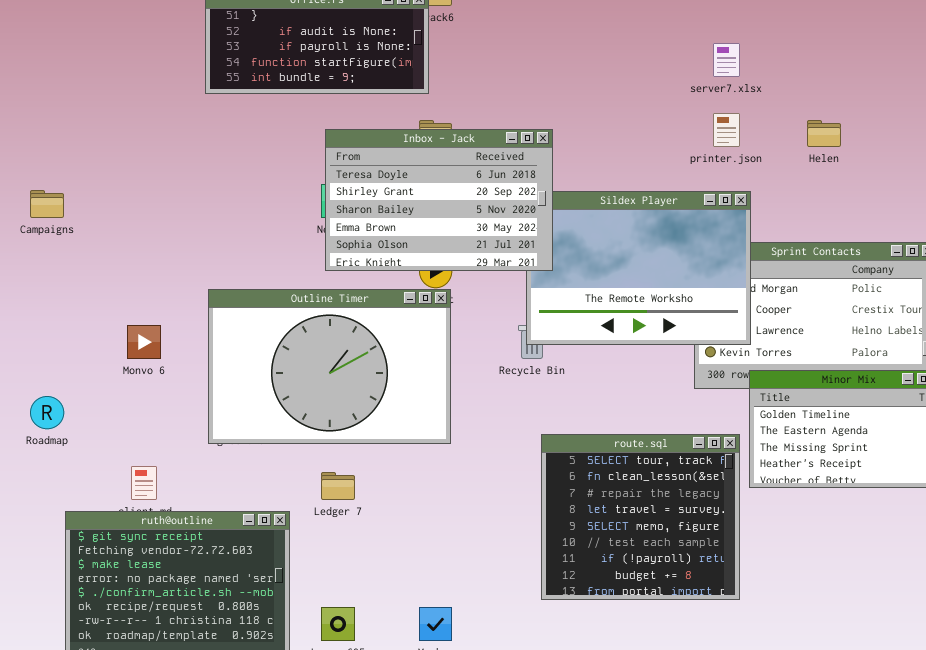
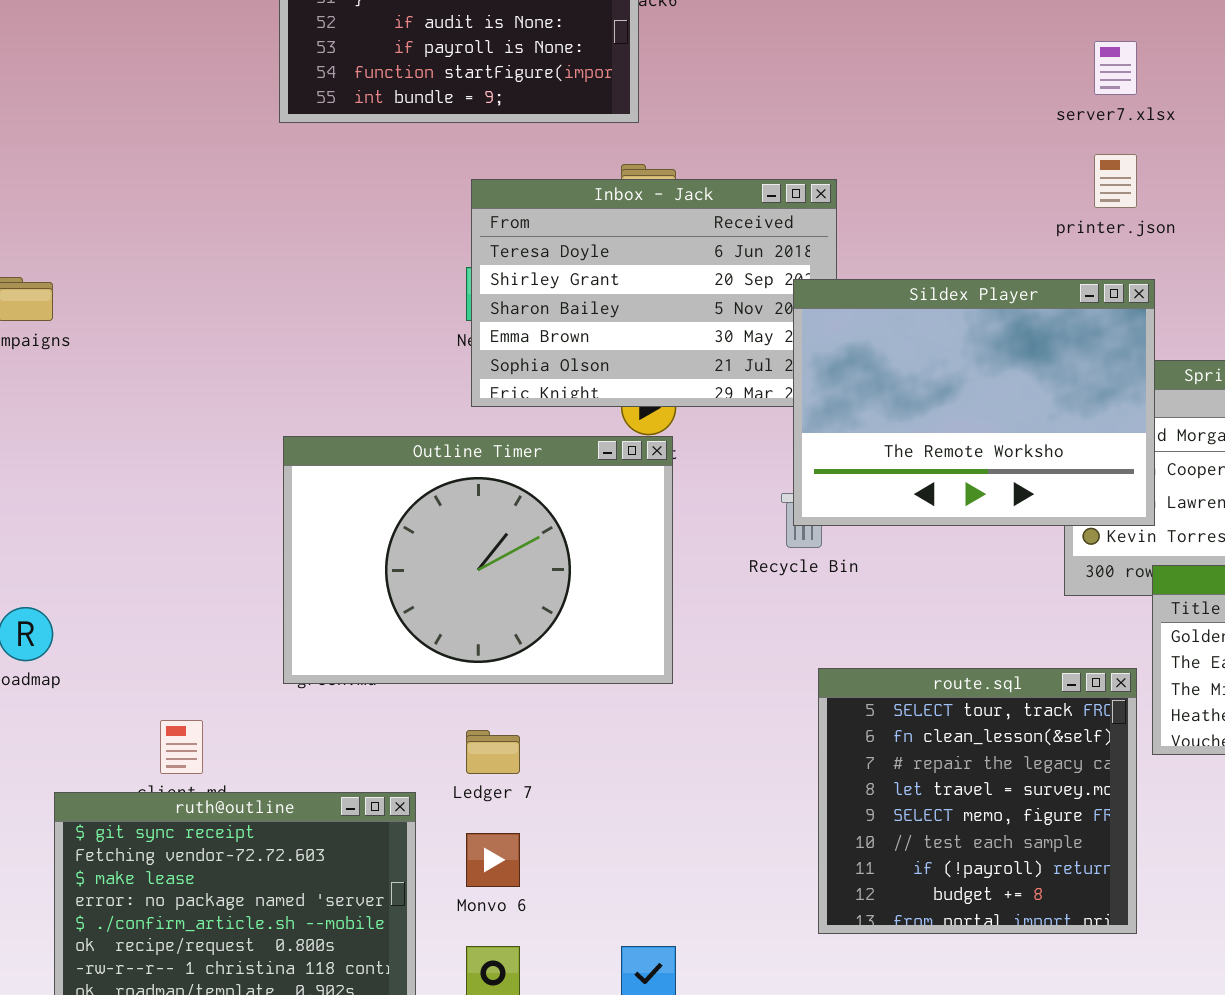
Sildex Player: [526,191,751,345] -> [793,279,1155,526], raised
Monvo 6: [127,325,161,359] -> [466,833,520,887], moved

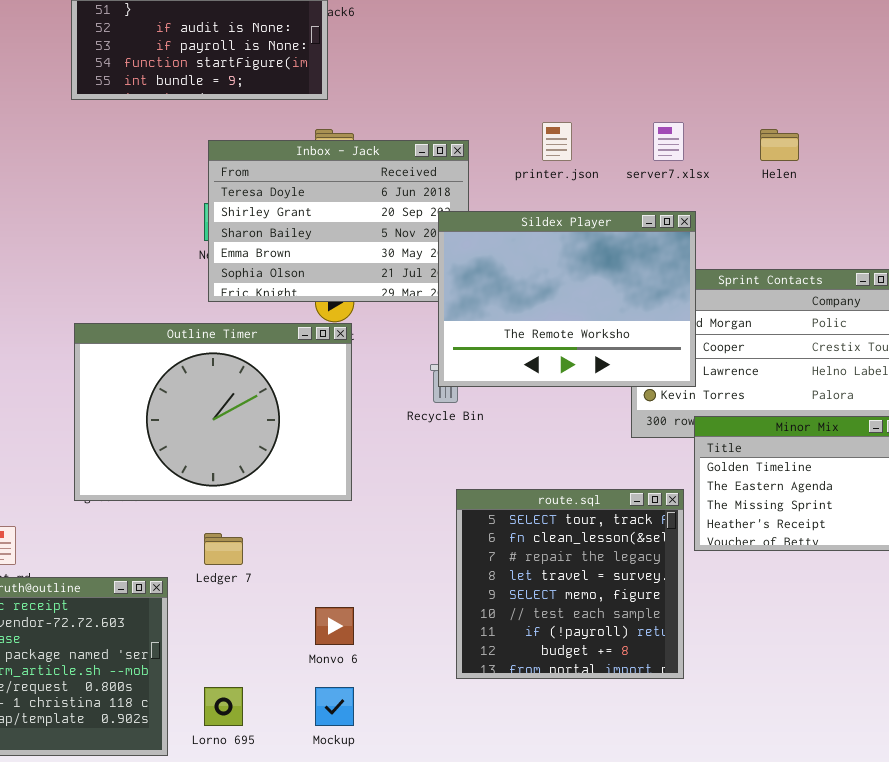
server7.xlsx: [1094,41,1137,95] -> [653,122,684,161], moved
printer.json: [1094,154,1137,208] -> [542,122,572,161], moved
Monvo 6: [466,833,520,887] -> [315,607,354,645], moved

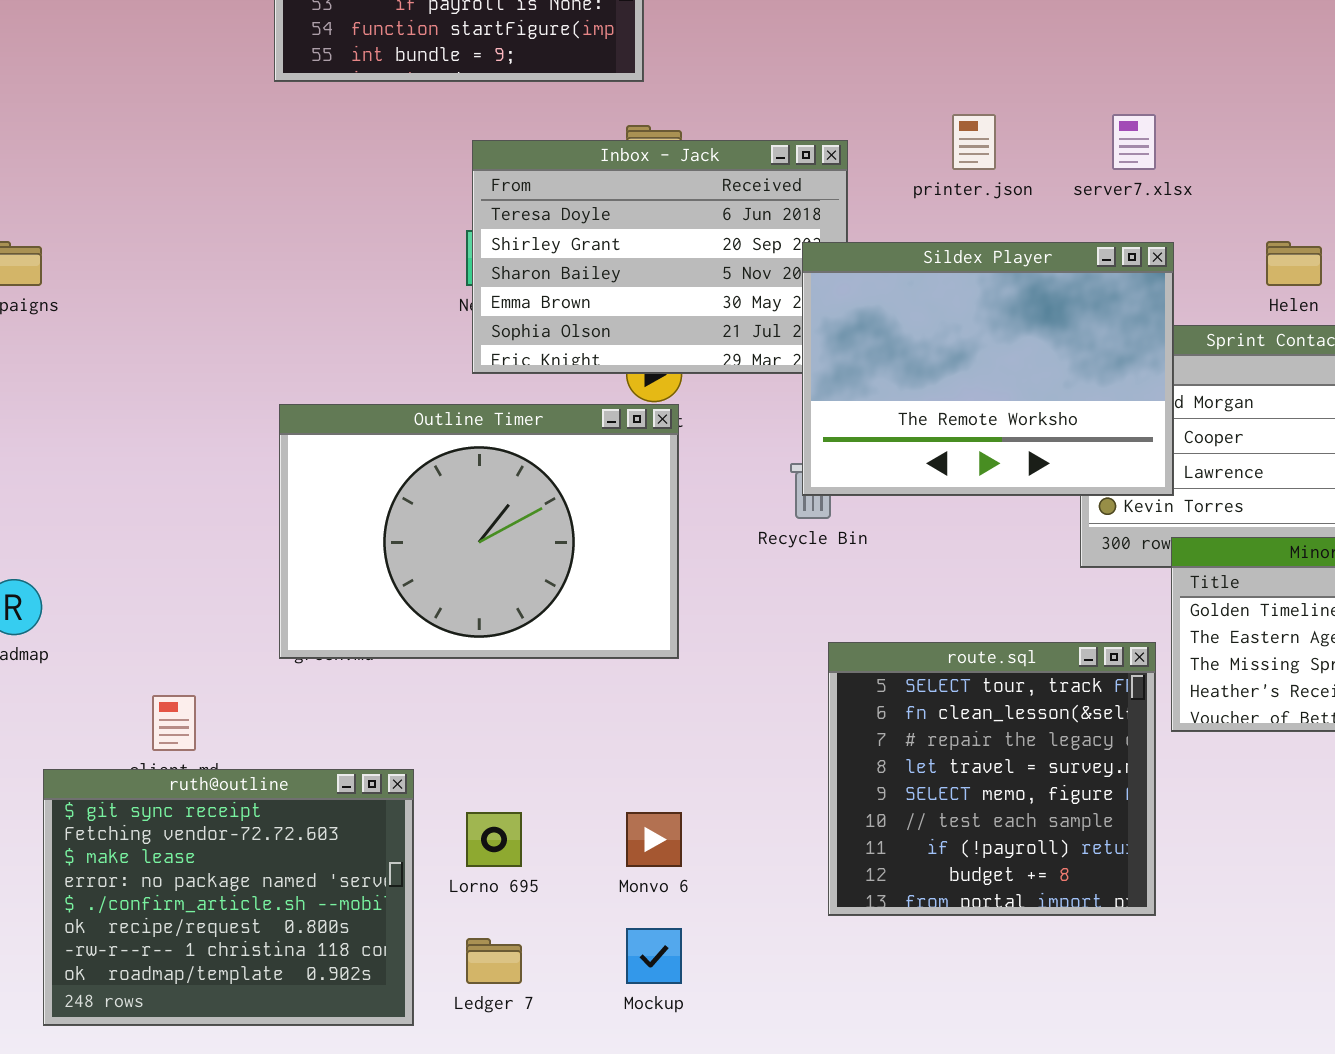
Helen: [760,129,799,161] -> [1266,241,1322,286], moved
Ledger 7: [204,533,243,565] -> [466,938,522,984], moved
Lorno 695: [204,687,243,726] -> [466,812,522,867], moved

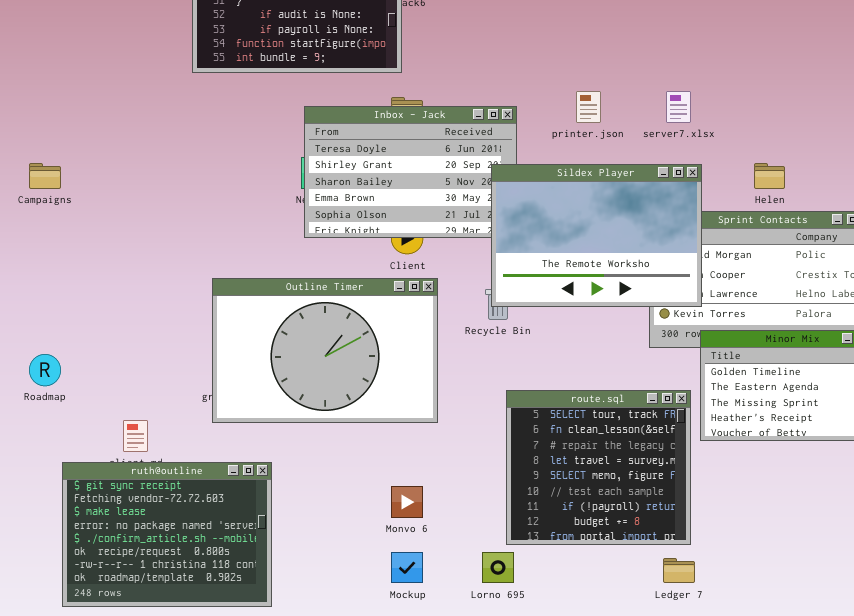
Outline Timer: [279,404,679,659] -> [212,278,438,423], moved
Lorno 695: [466,812,522,867] -> [482,552,514,583], moved
Ledger 7: [466,938,522,984] -> [663,558,695,583], moved

